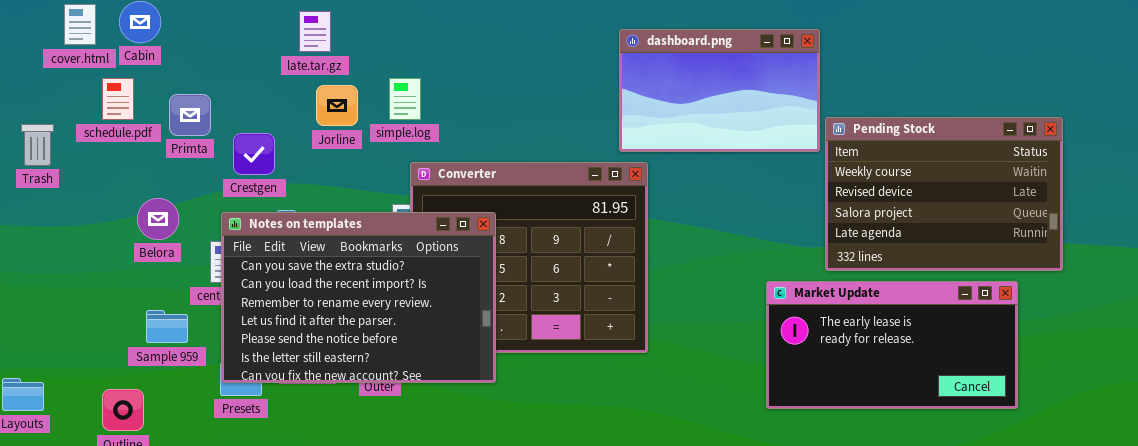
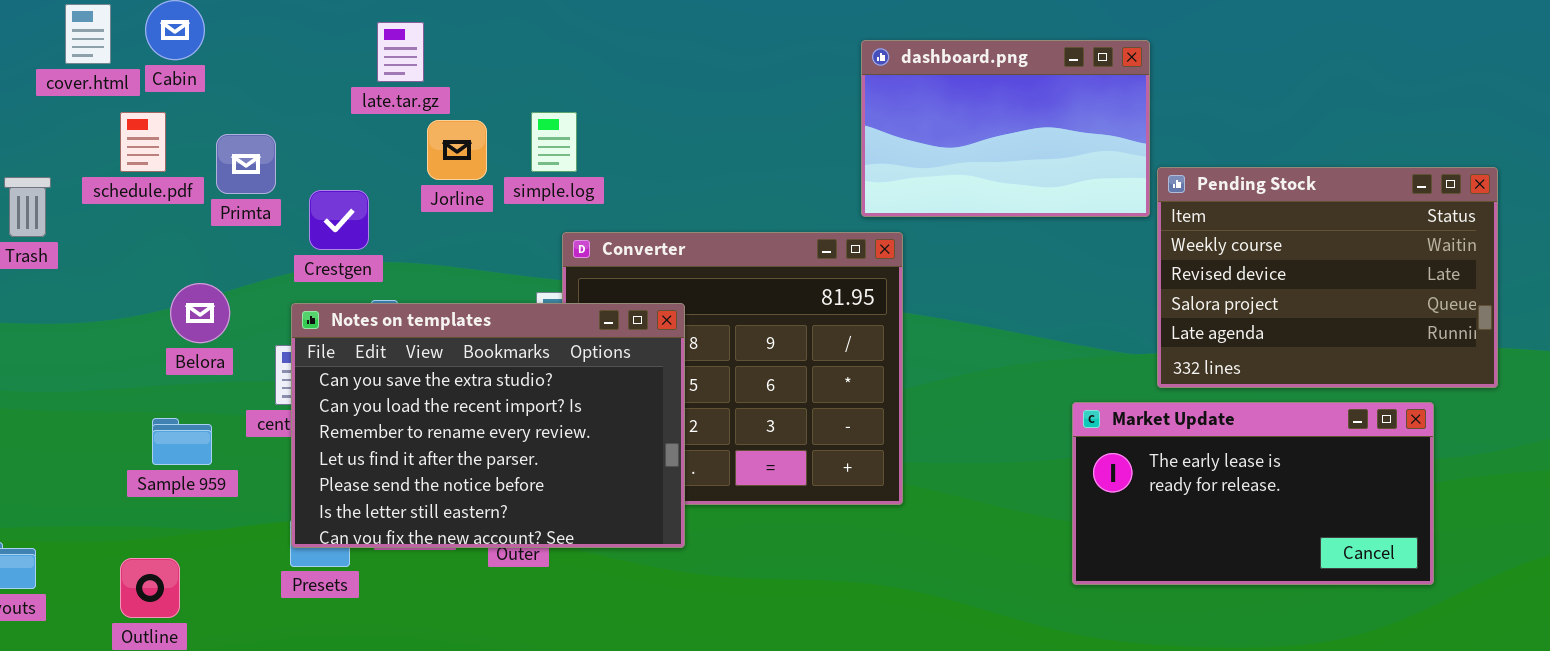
late.tar.gz: [299,11,331,52] -> [377,22,424,82], moved
Sample 959: [146,310,188,343] -> [152,418,212,465], moved

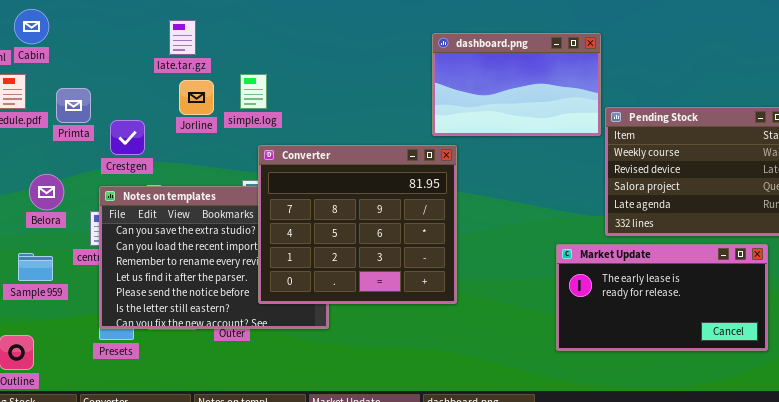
late.tar.gz: [377,22,424,82] -> [169,20,196,55], moved
Converter: [562,232,903,505] -> [258,145,457,304], raised

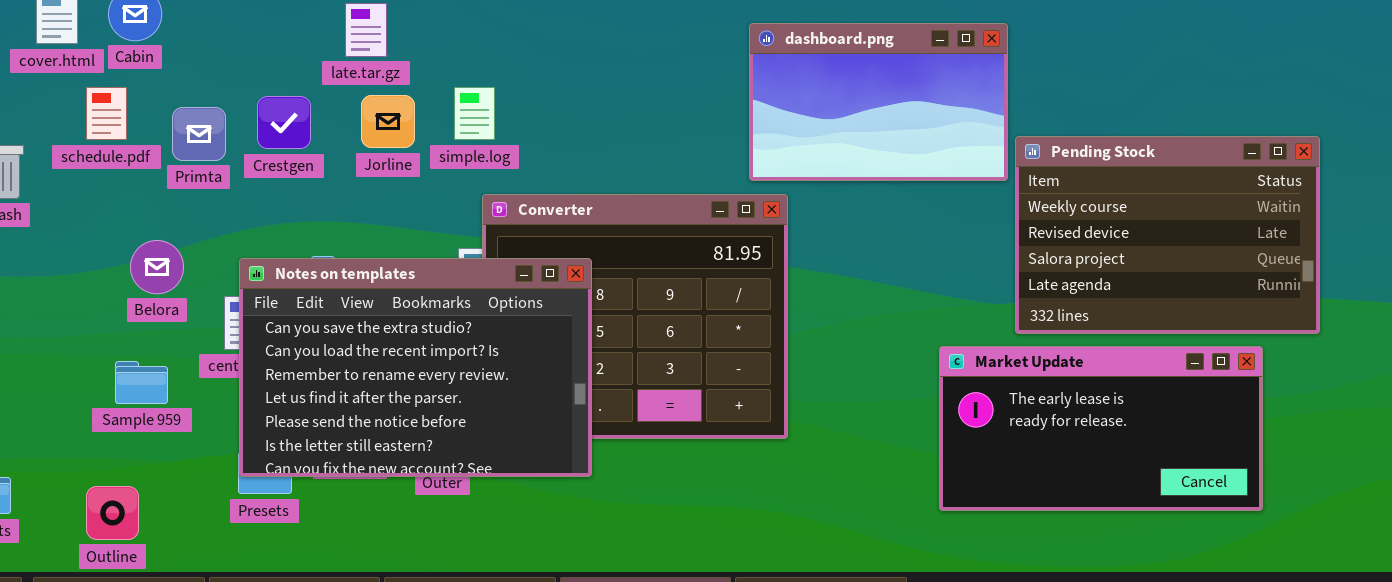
Crestgen: [110,120,145,155] -> [257,96,311,149], moved
Notes on templates: [99,186,329,329] -> [239,258,592,477], raised

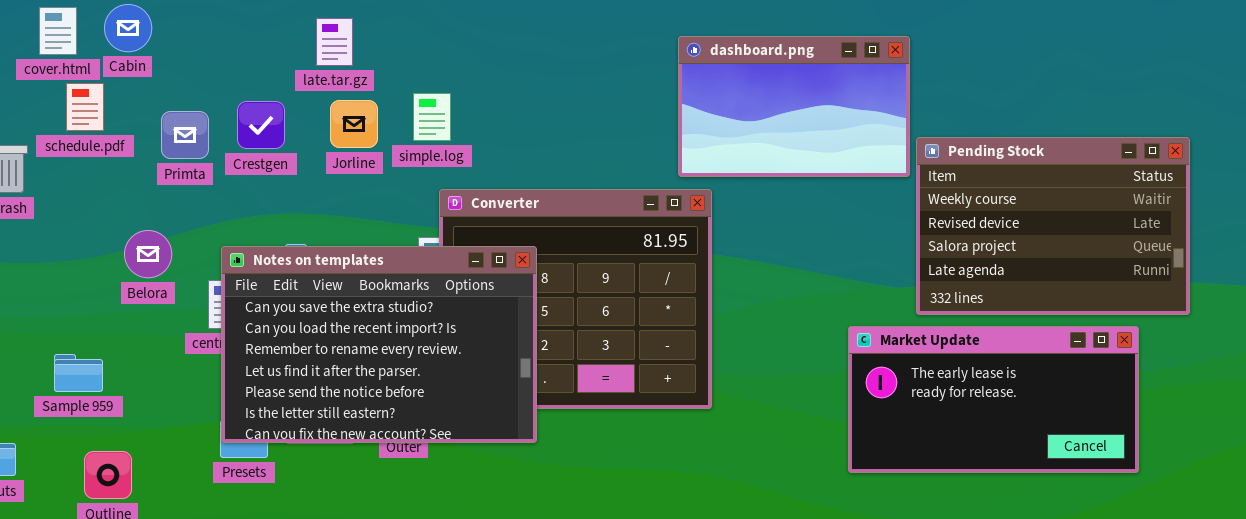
schedule.pdf: [86,87,127,140] -> [66,83,104,131], moved
Sample 959: [115,361,168,404] -> [54,354,103,392], moved

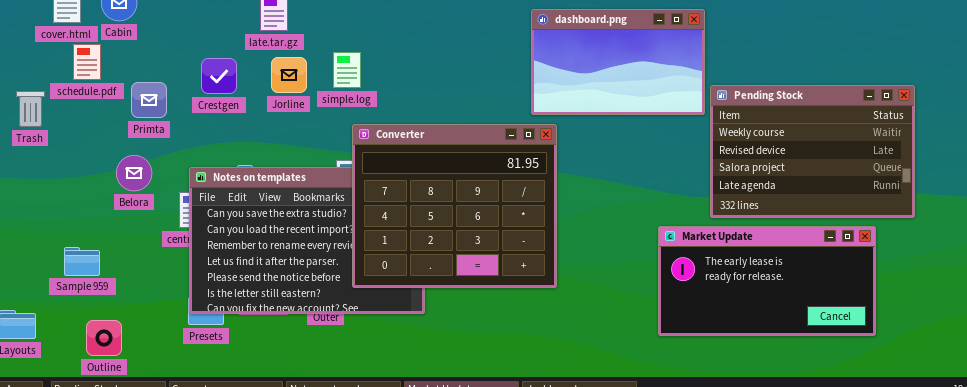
Primta: [161,111,209,159] -> [131,82,167,118], moved
Converter: [439,189,712,409] -> [352,124,557,288], raised

